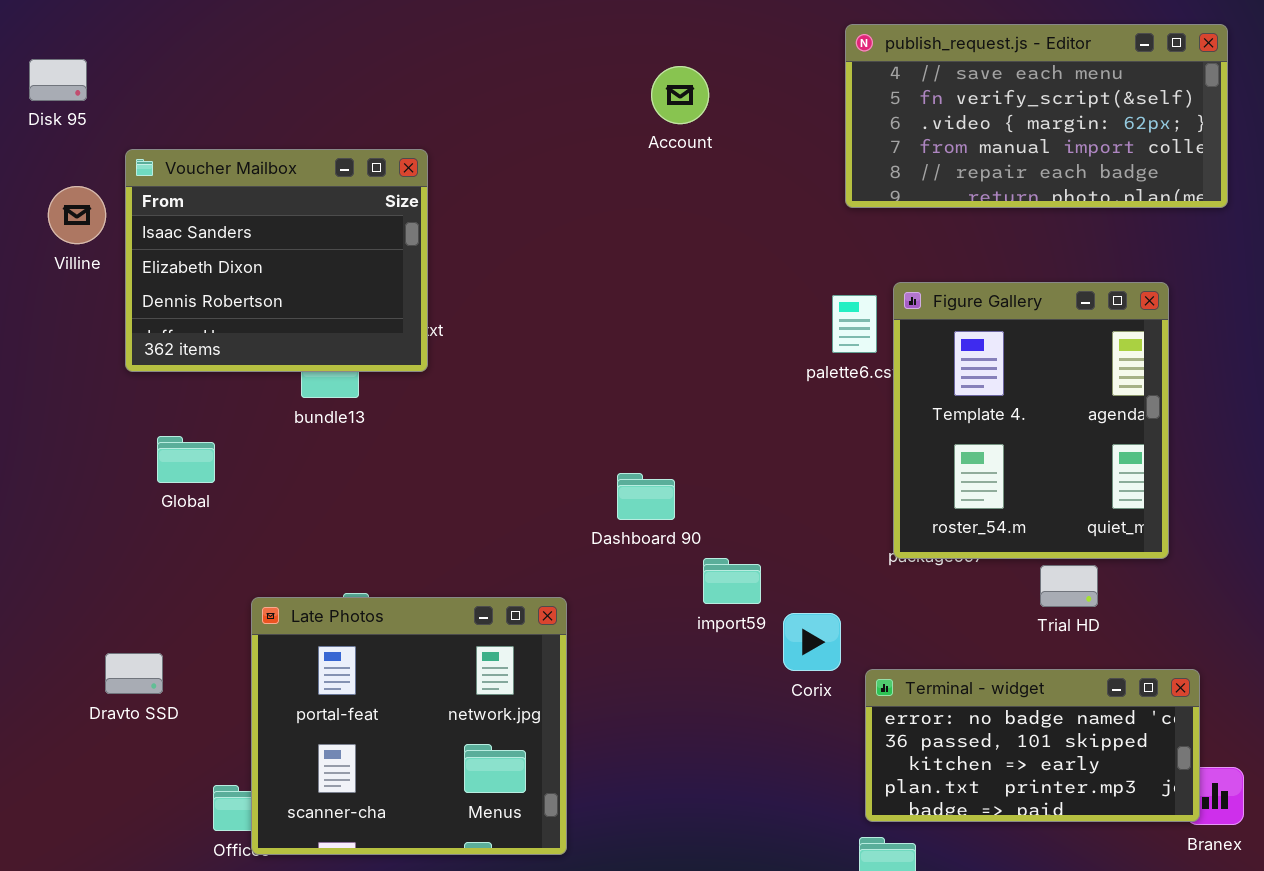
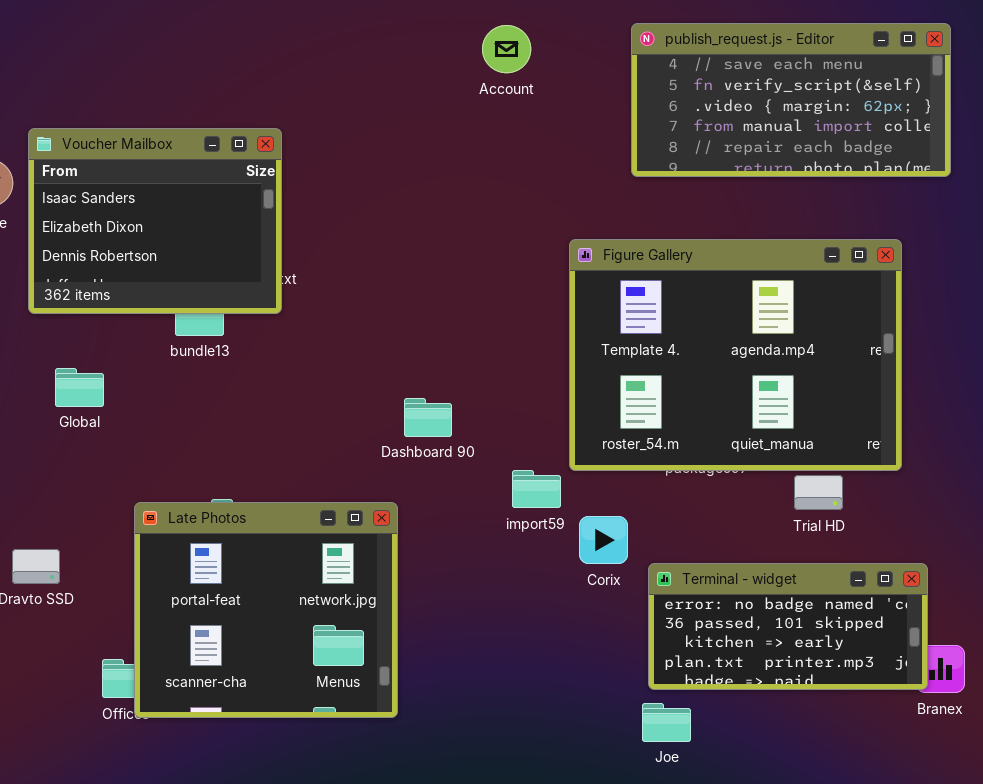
Account: [651,66,709,124] -> [482,25,531,73], moved
Figure Gallery: [893,282,1169,559] -> [569,239,902,471], resized
Dashboard 90: [617,473,675,520] -> [404,398,452,437], moved

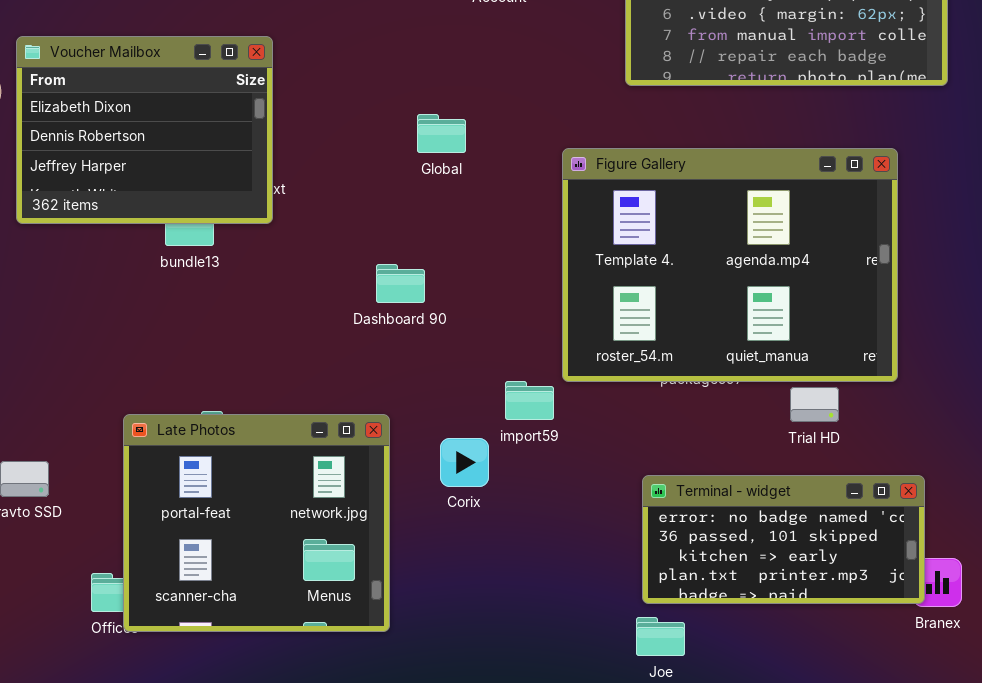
Voucher Mailbox: [28,128,282,314] -> [16,36,273,224], scrolled down 1 row
Global: [55,368,104,407] -> [417,114,466,153], moved
Dashboard 90: [404,398,452,437] -> [376,264,425,303], moved
Corix: [579,516,628,564] -> [440,438,489,487], moved

